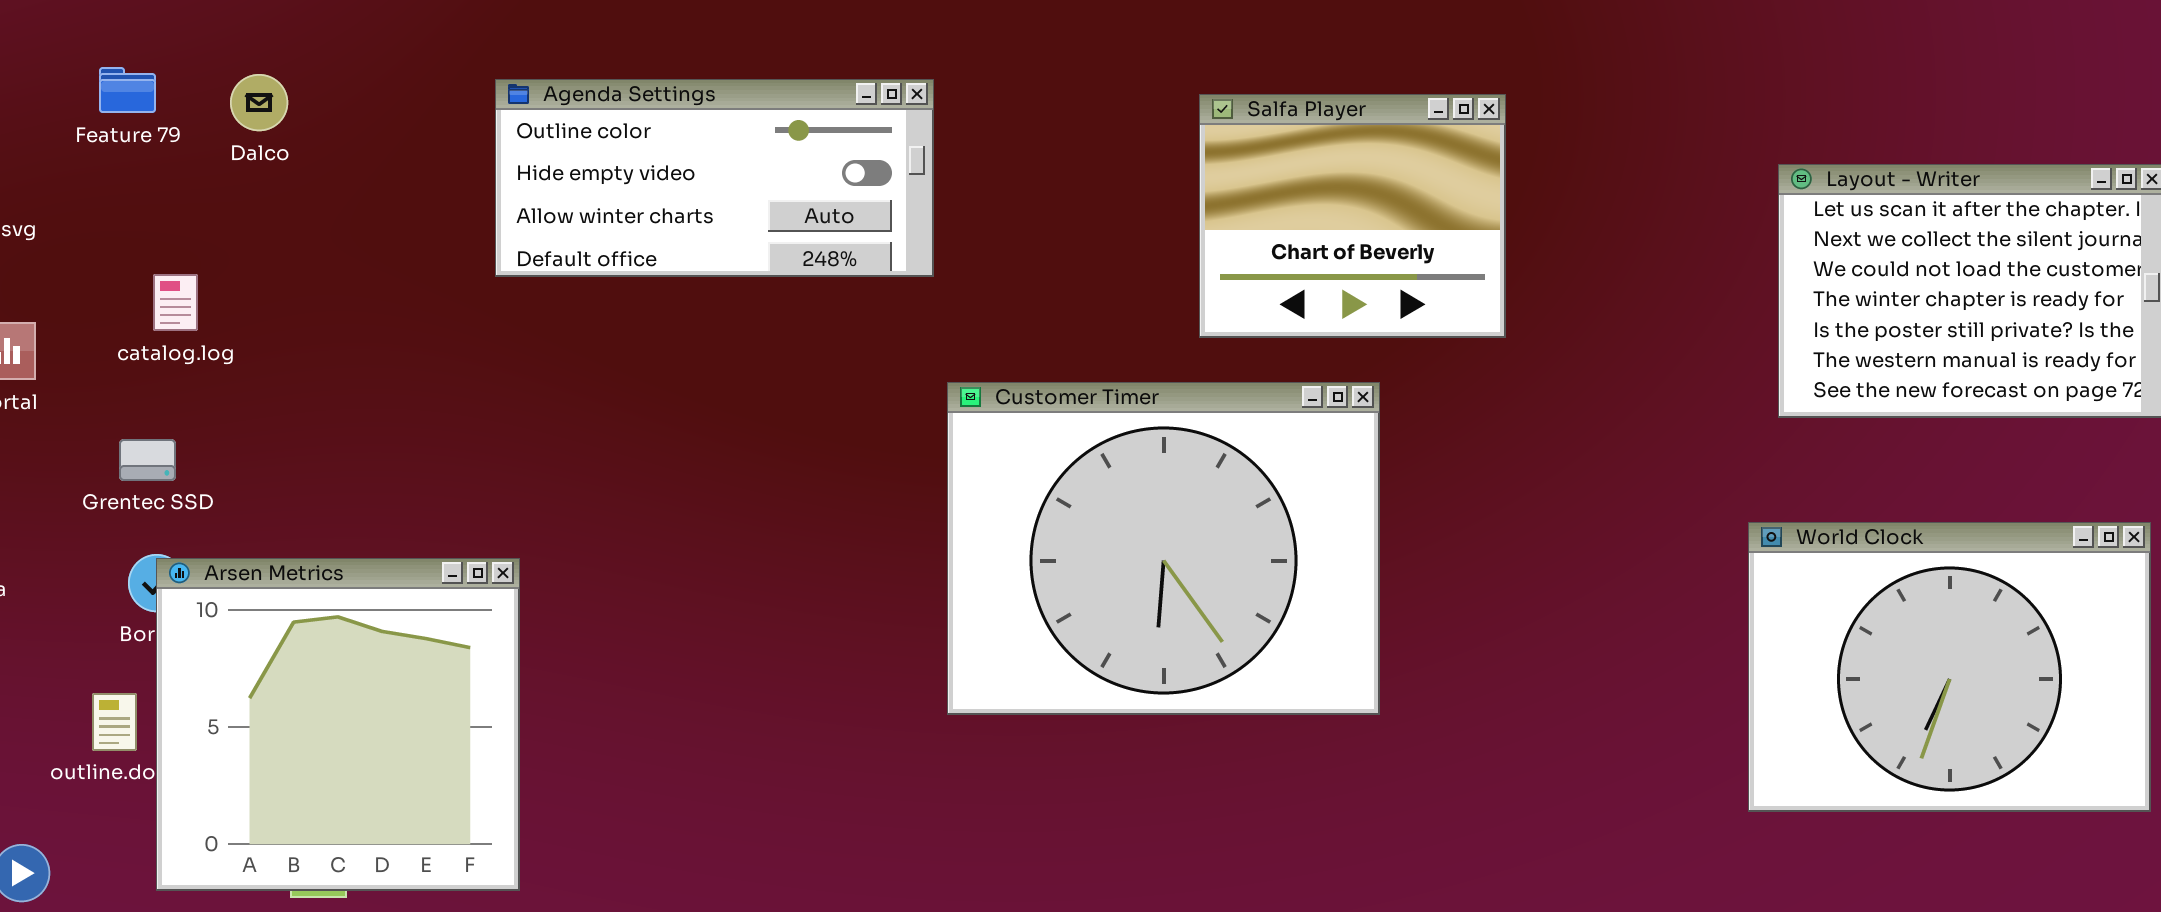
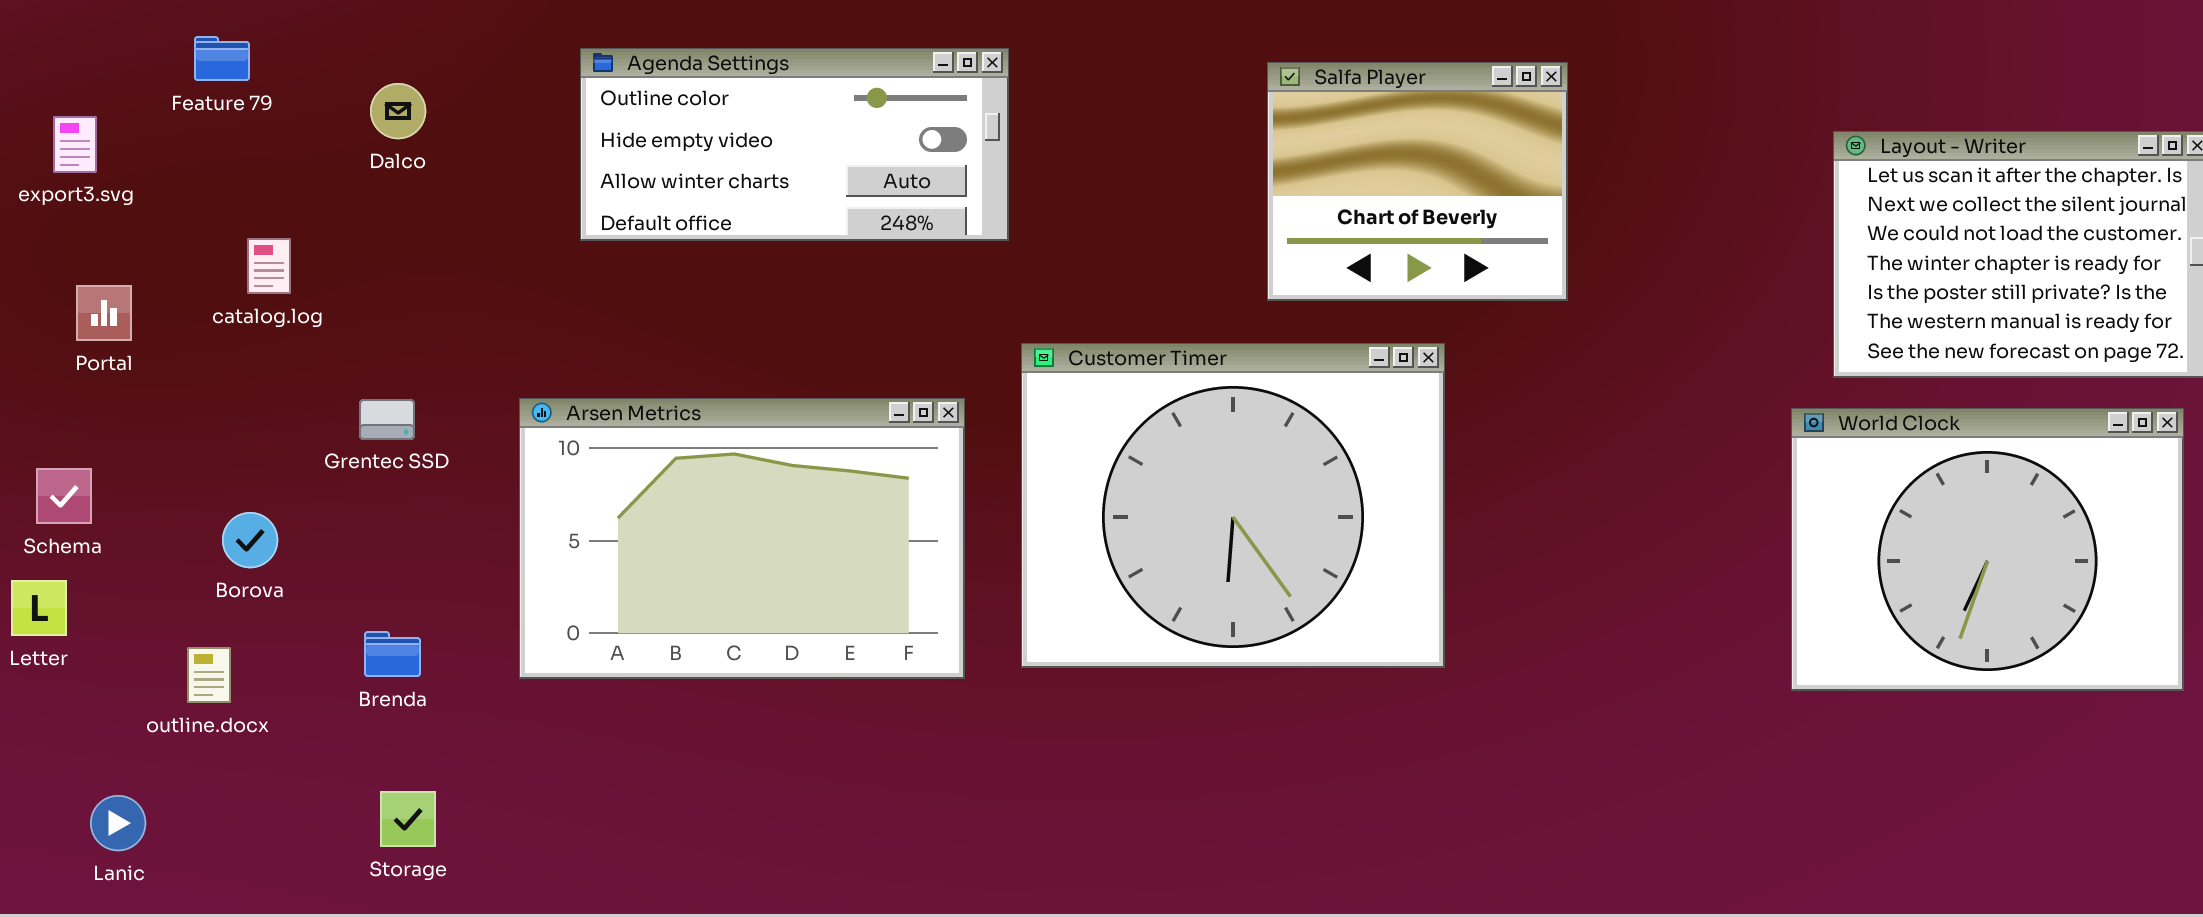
Dalco: [230,74,288,131] -> [370,83,426,139], moved
Grentec SSD: [119,439,176,481] -> [359,399,415,440], moved
World Clock: [1748,522,2151,812] -> [1791,408,2184,691], moved
Arsen Metrics: [156,558,520,891] -> [519,398,965,679], moved, resized

